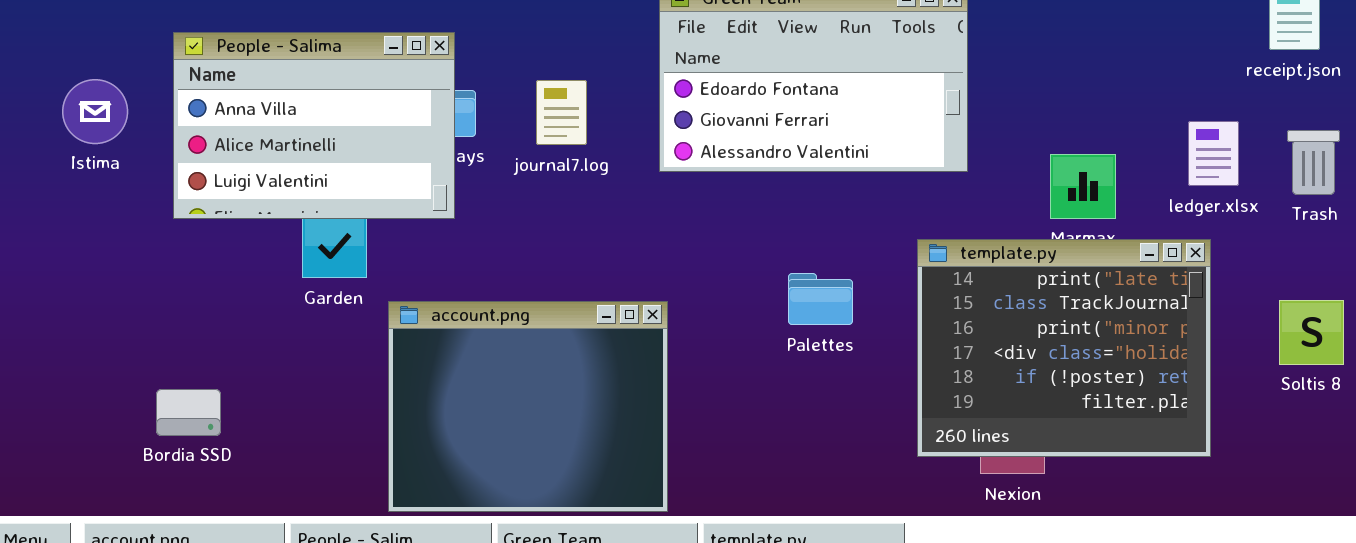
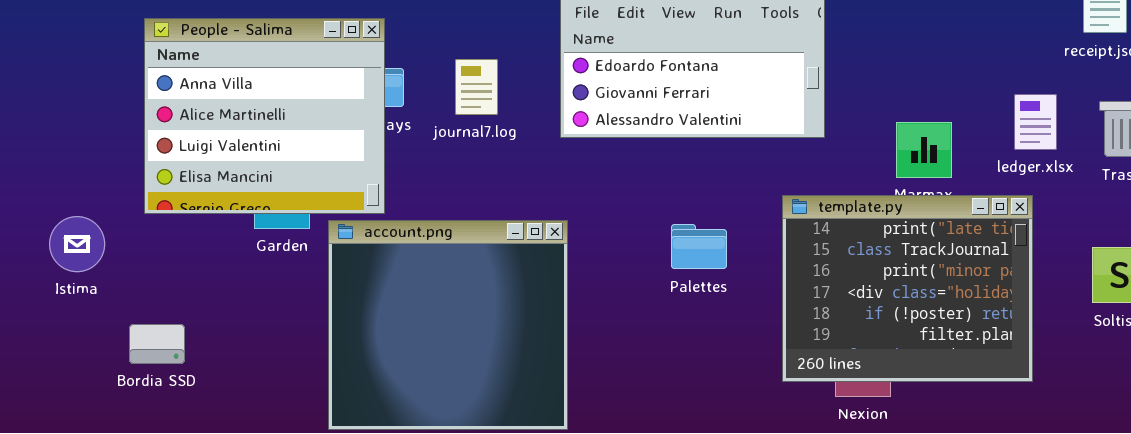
People - Salima: [173,32,455,219] -> [144,18,385,214], resized
Istima: [62,79,128,144] -> [49,216,105,272], moved
account.png: [388,301,668,512] -> [328,220,568,430], resized

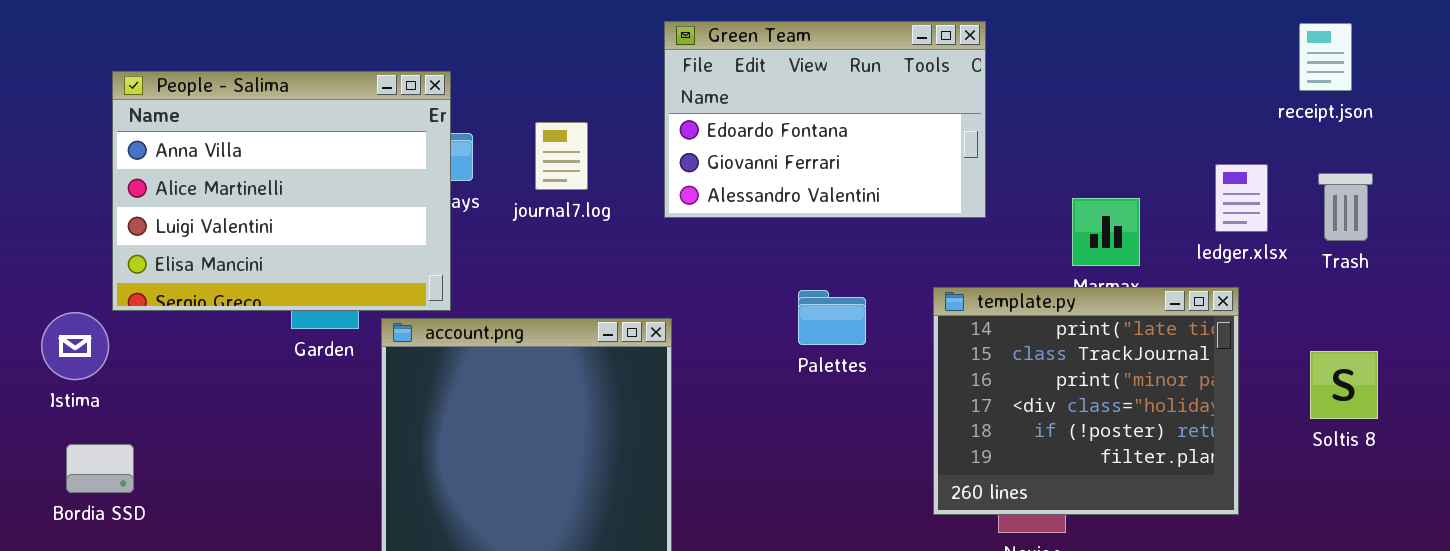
People - Salima: [144,18,385,214] -> [112,71,451,311], resized
Palettes: [671,224,727,269] -> [798,290,866,345], moved
Bordia SSD: [129,324,185,364] -> [66,444,134,493], moved

